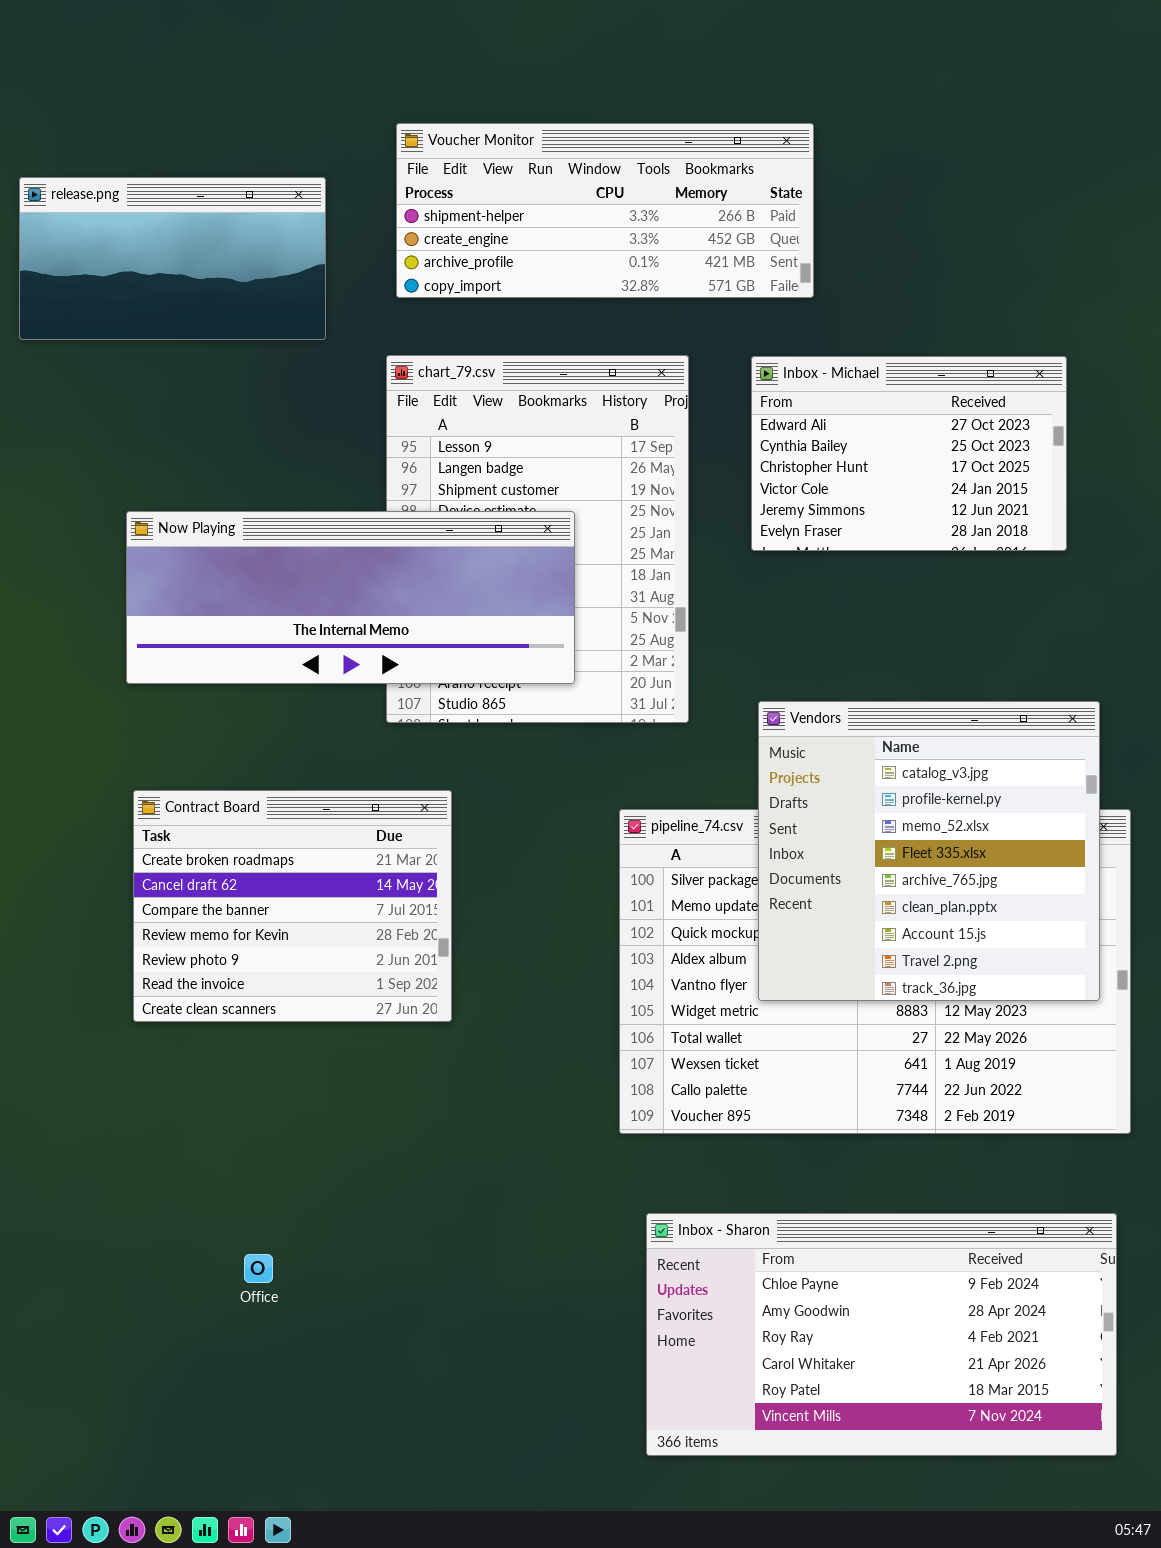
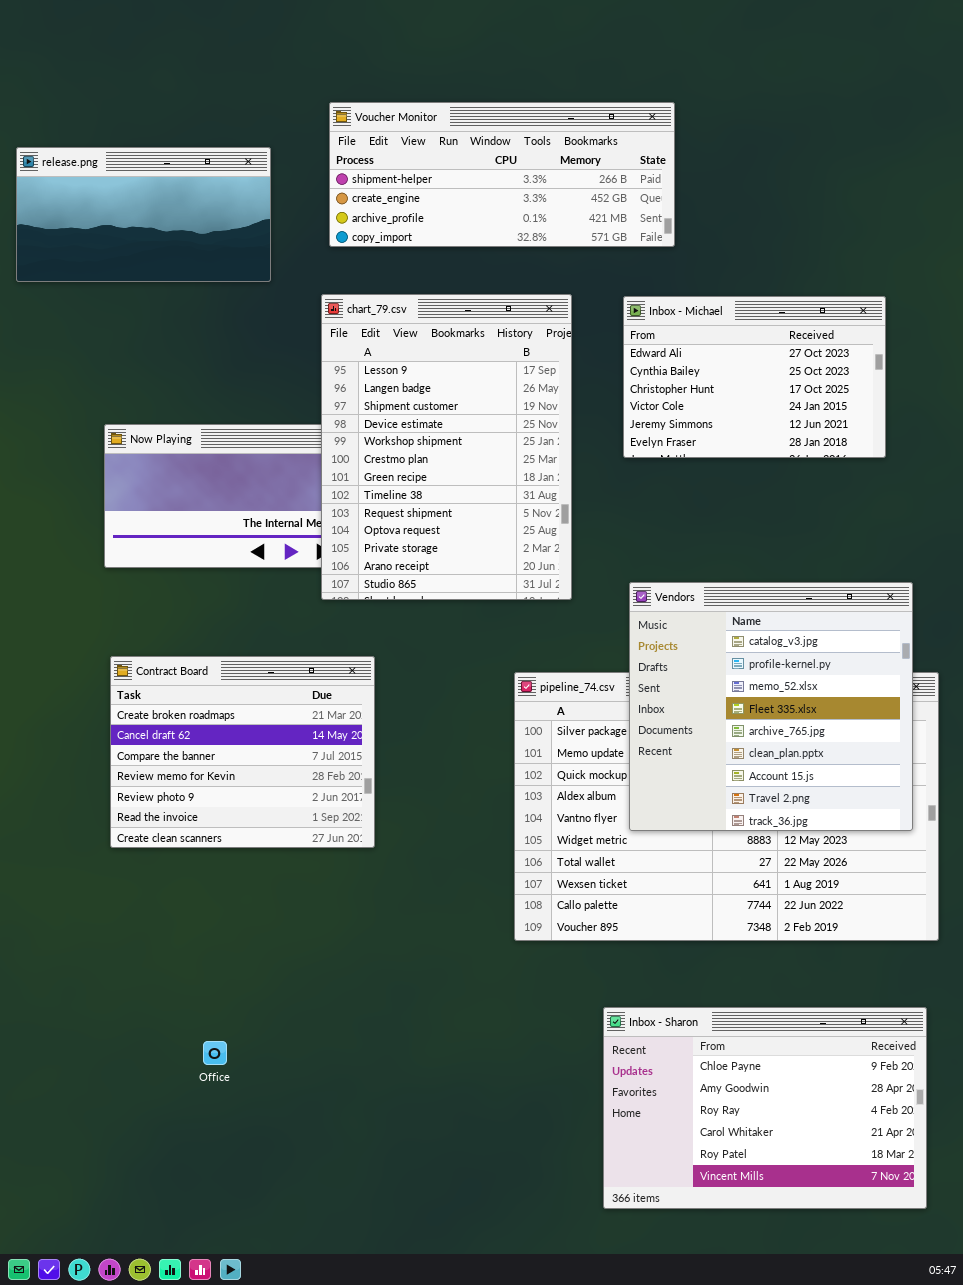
chart_79.csv: [386,355,689,723] -> [321,294,572,600], raised
Inbox - Sharon: [646,1213,1117,1456] -> [603,1007,927,1209], resized

